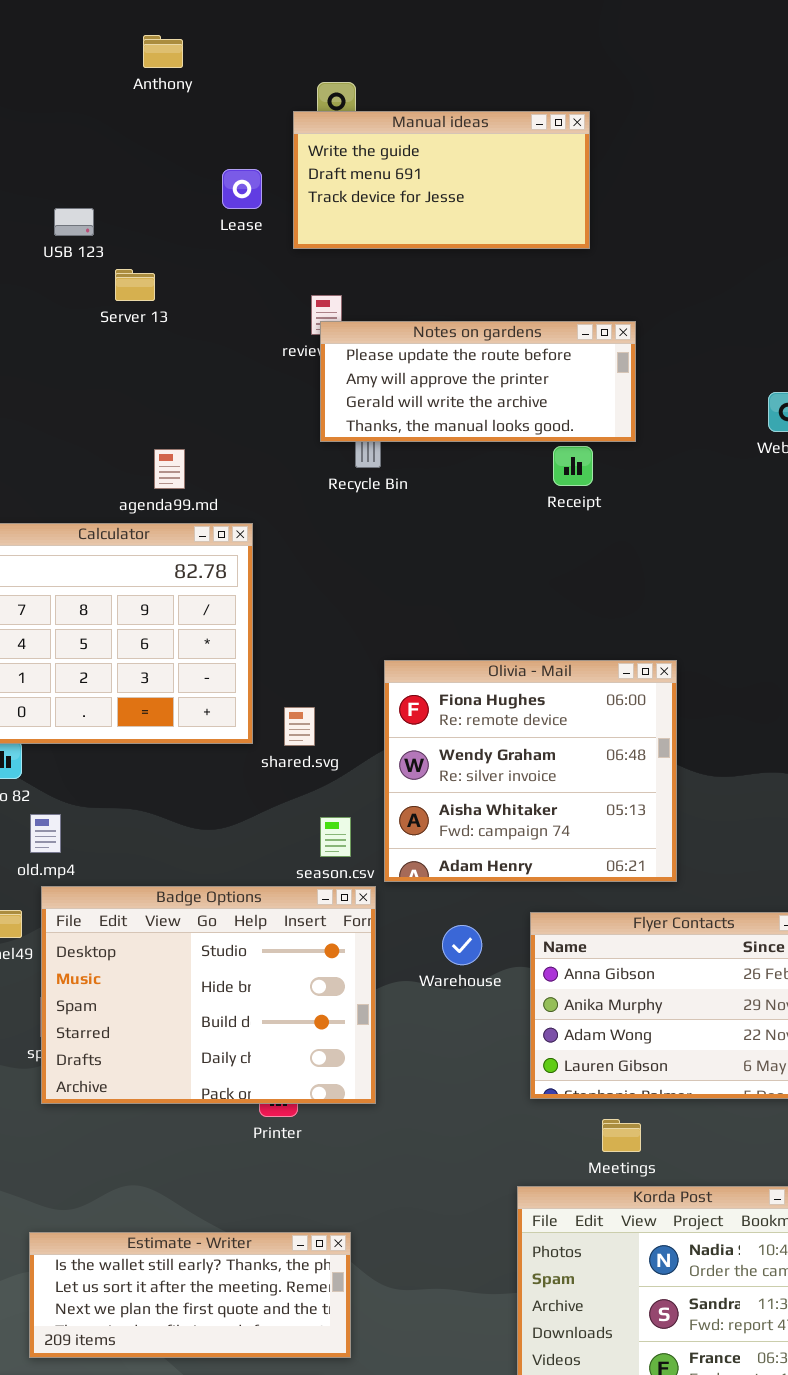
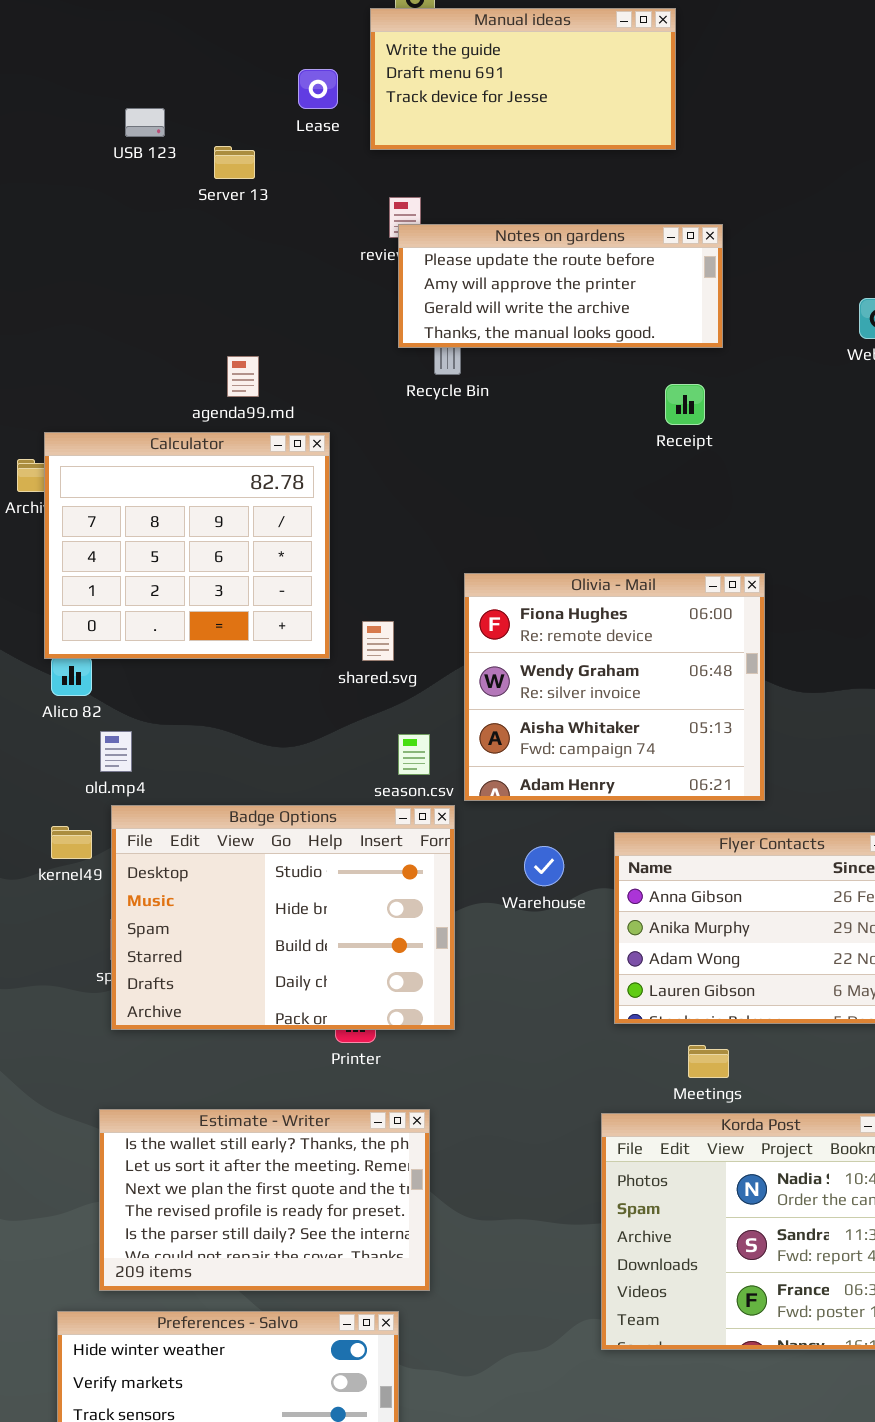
Server 13: [115,269,155,301] -> [214,146,255,179], moved
Receipt: [553,446,593,486] -> [665,384,705,425], moved
Estimate - Writer: [29,1232,351,1358] -> [99,1109,430,1291], resized

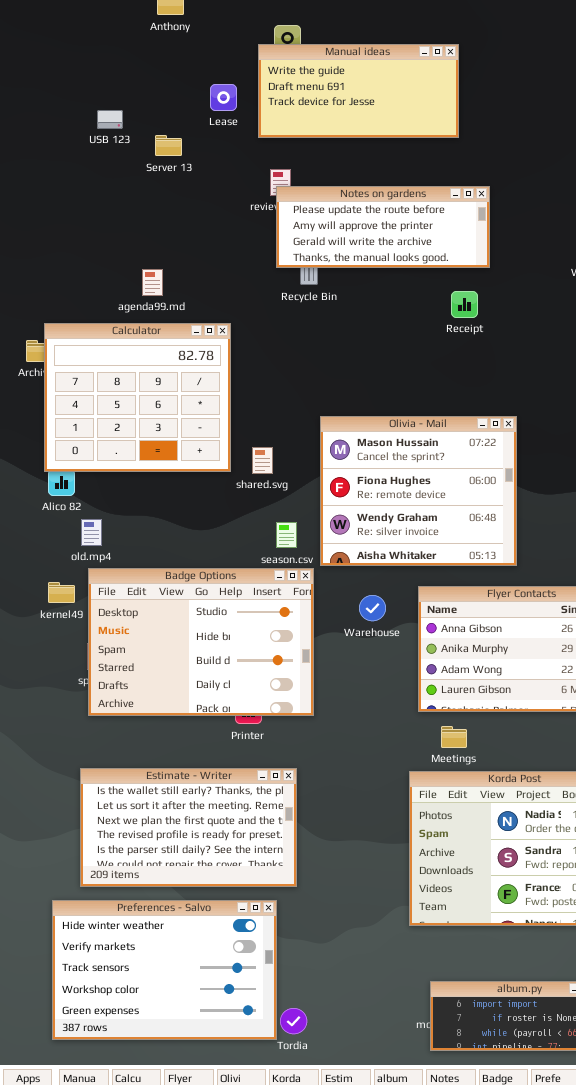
agenda99.md: [227,356,259,397] -> [142,269,163,296], moved
Olivia - Mail: [464,573,765,801] -> [320,416,517,566], scrolled up 1 row
Meetings: [688,1045,729,1078] -> [441,726,467,748], moved

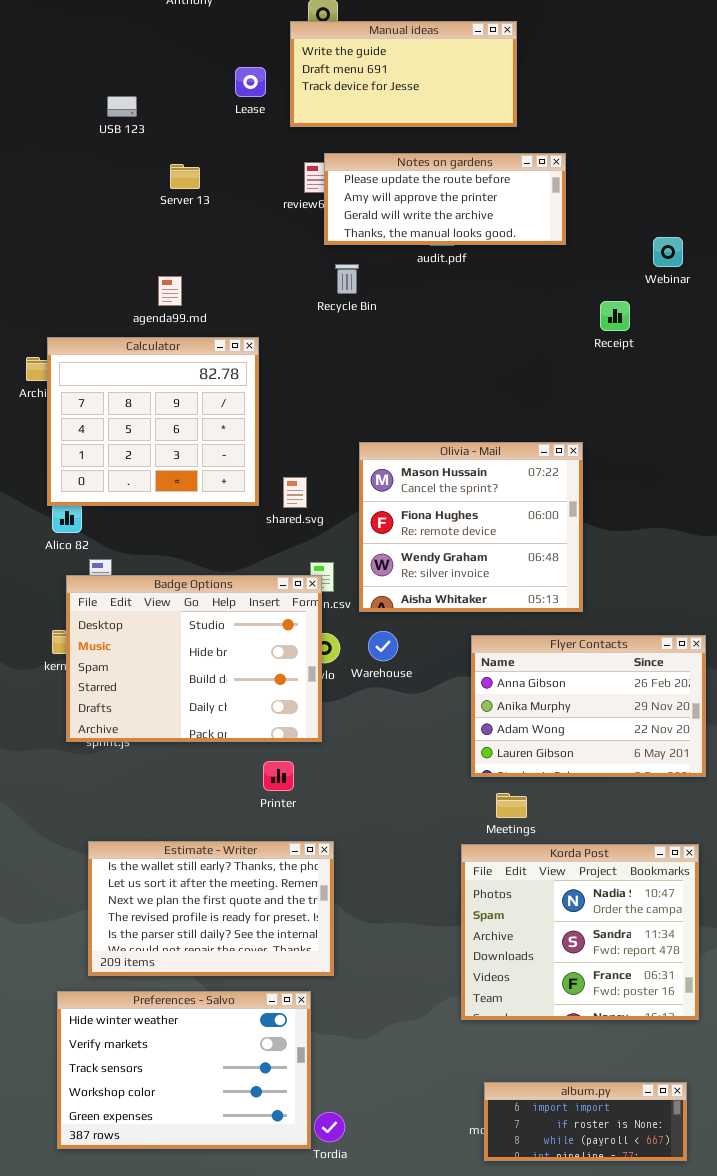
Server 13: [155,135,182,156] -> [170,164,200,189], moved
Notes on gardens: [276,186,490,268] -> [324,153,566,245], moved
Receipt: [451,291,478,318] -> [600,301,630,331], moved
Badge Options: [88,568,314,716] -> [66,575,322,742], moved
Warehouse: [359,595,386,621] -> [368,631,398,661], moved

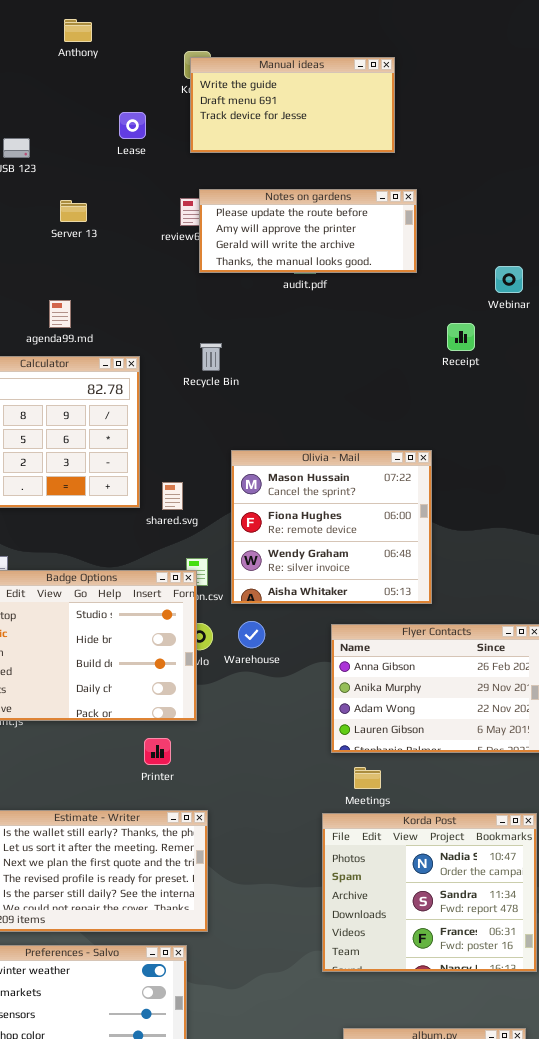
Manual ideas: [290,21,517,127] -> [190,57,395,153], moved
Recycle Bin: [335,264,359,294] -> [200,343,222,371], moved

